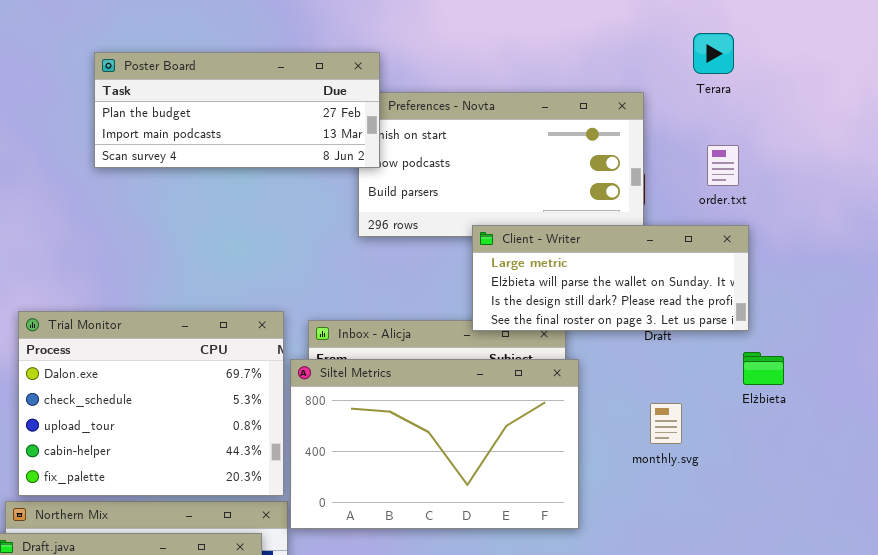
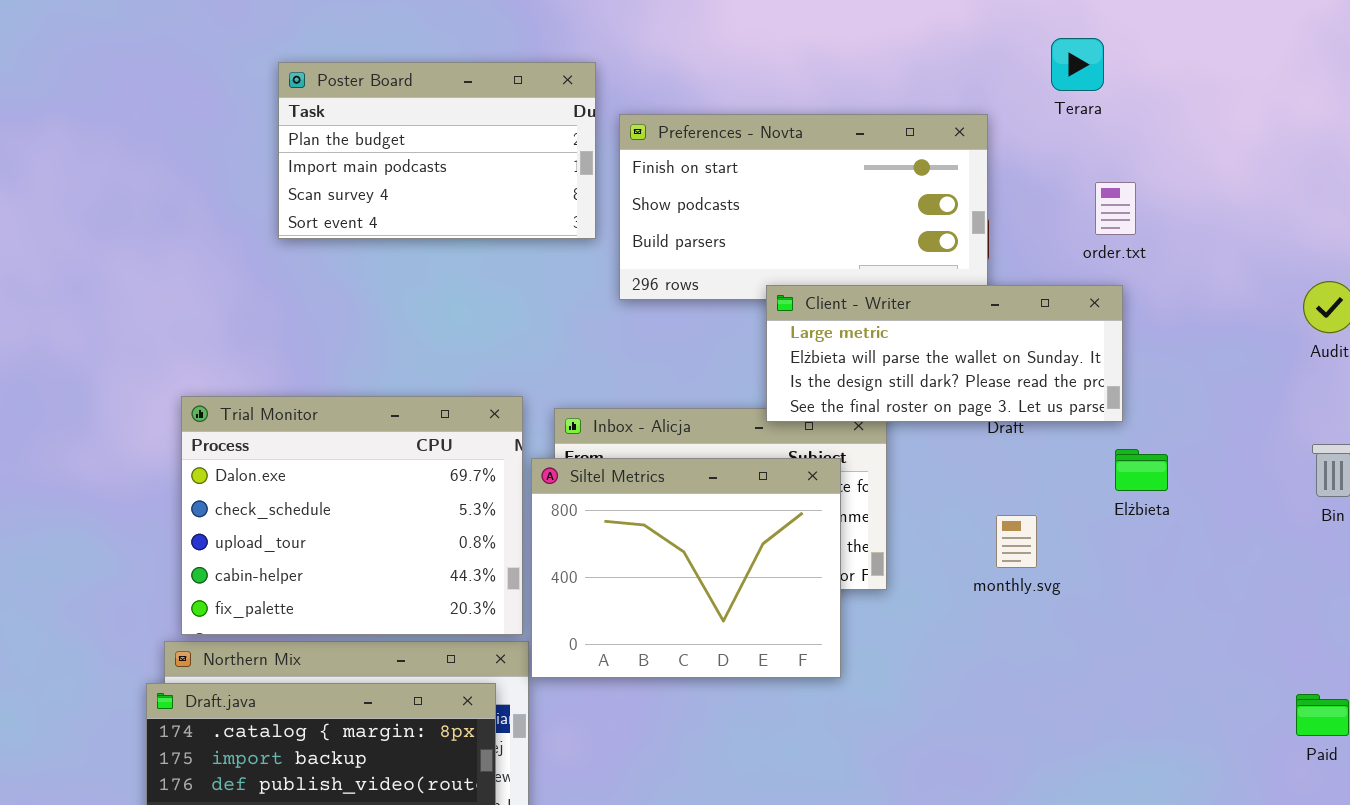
Poster Board: [94,52,380,168] -> [278,62,596,239], resized
order.txt: [707,145,739,186] -> [1095,182,1136,235], moved
Siltel Metrics: [290,359,579,529] -> [531,458,841,678], resized

